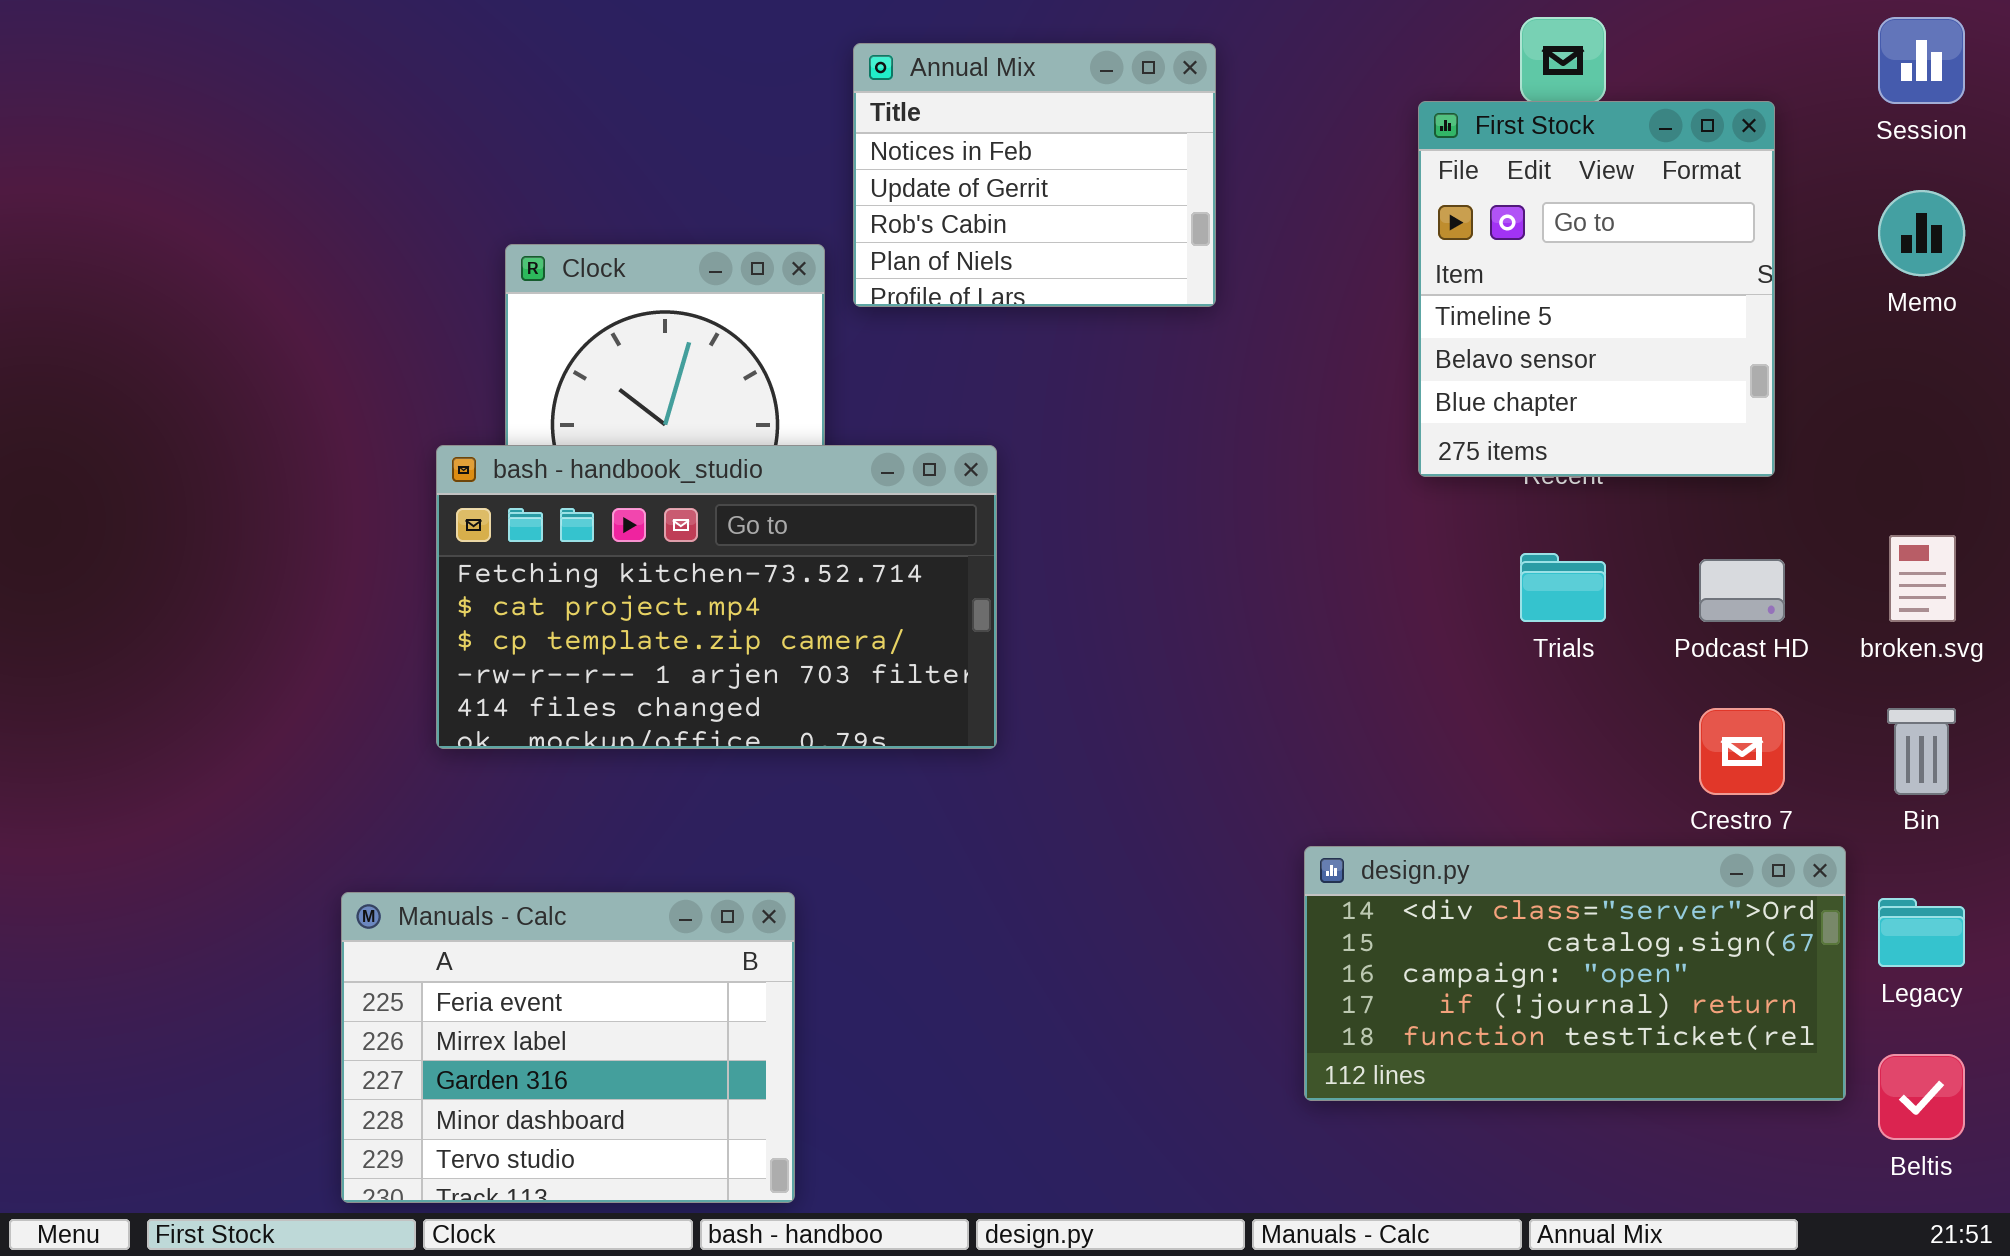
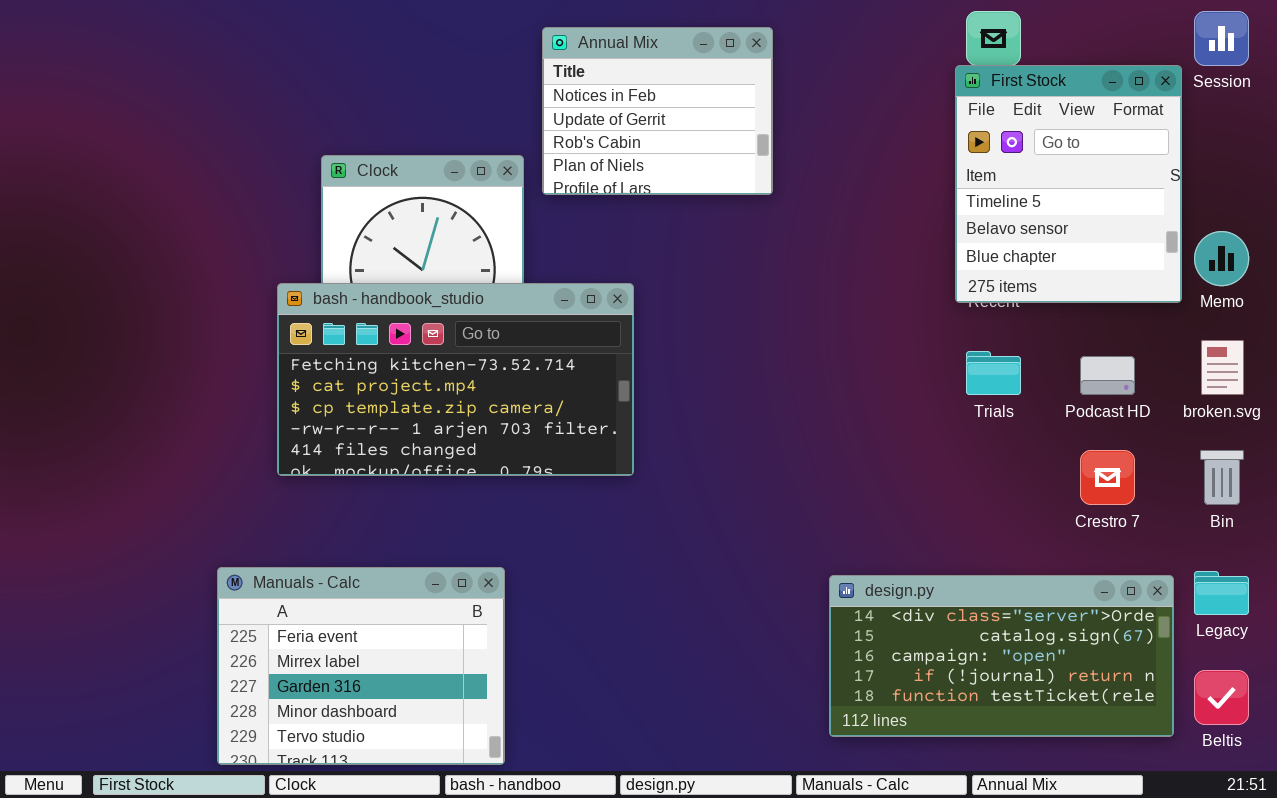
First Stock: [1418,101,1775,477] -> [955,65,1182,303], moved
Memo: [1878,190,1965,276] -> [1194,231,1249,286], moved
design.py: [1304,846,1846,1101] -> [829,575,1174,737], moved

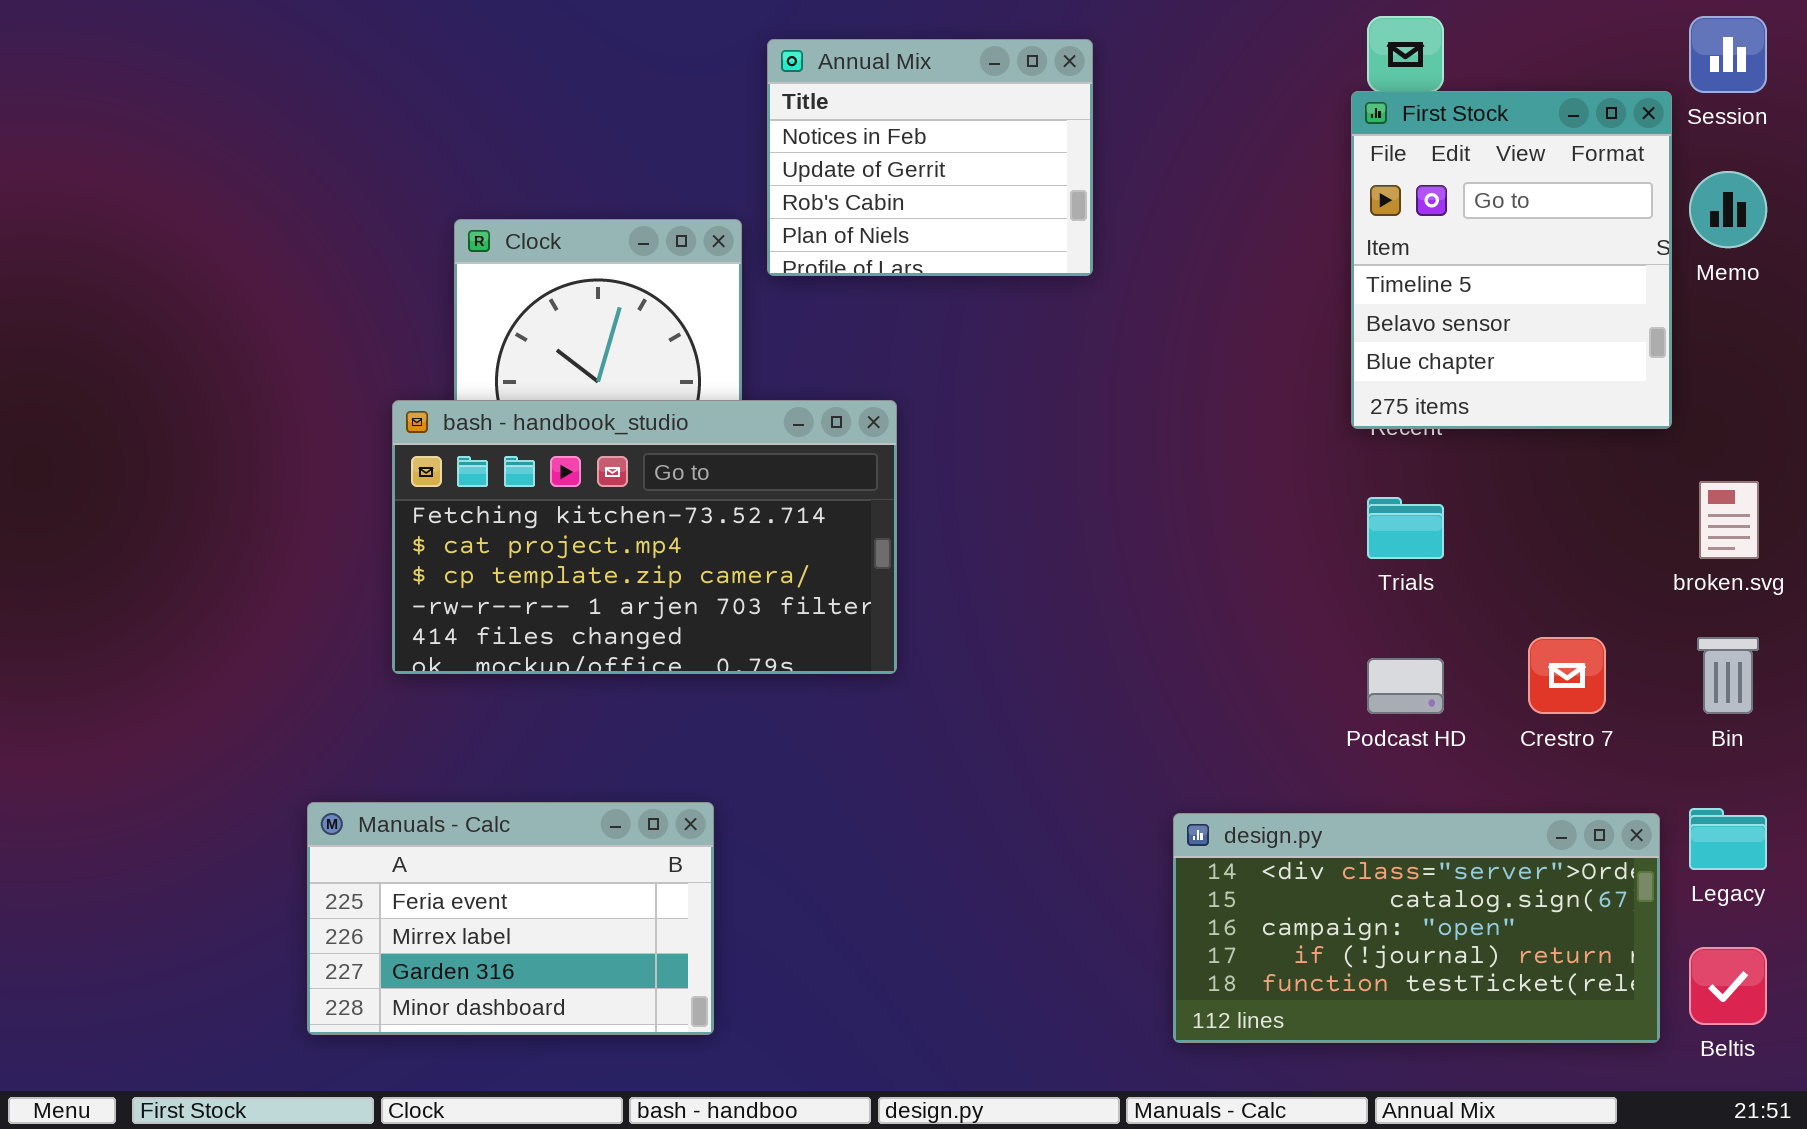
Memo: [1194,231,1249,286] -> [1689,171,1767,248], moved
Podcast HD: [1080,356,1135,395] -> [1367,658,1444,714], moved
Manuals - Calc: [217,567,505,765] -> [307,802,714,1035], resized

